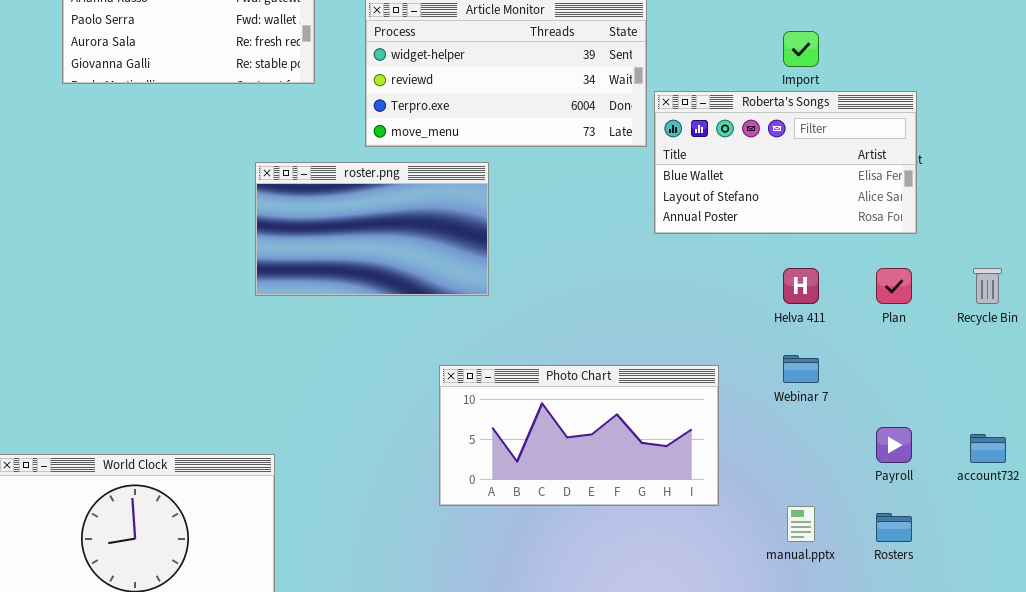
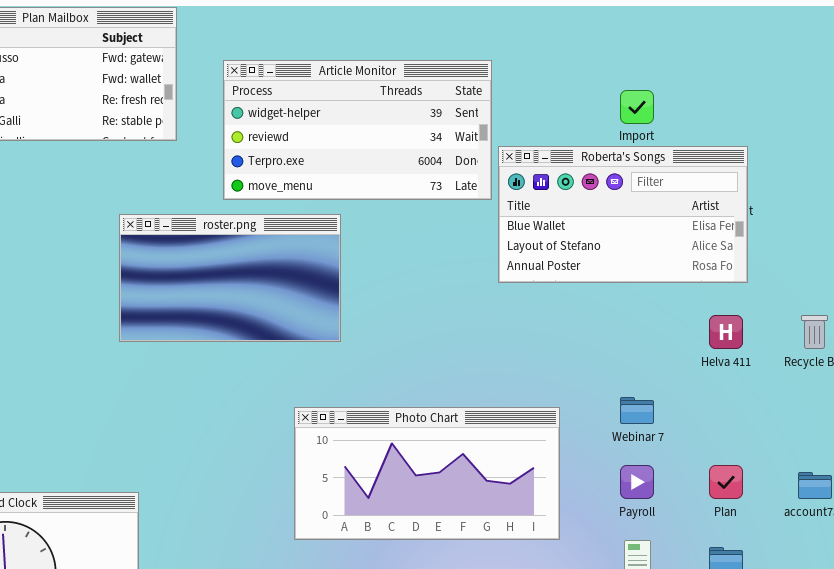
Helva 411: [783,268,819,304] -> [709,315,743,349], moved
Plan: [876,268,912,304] -> [709,465,743,499], moved
Payroll: [876,427,912,463] -> [620,465,654,499], moved

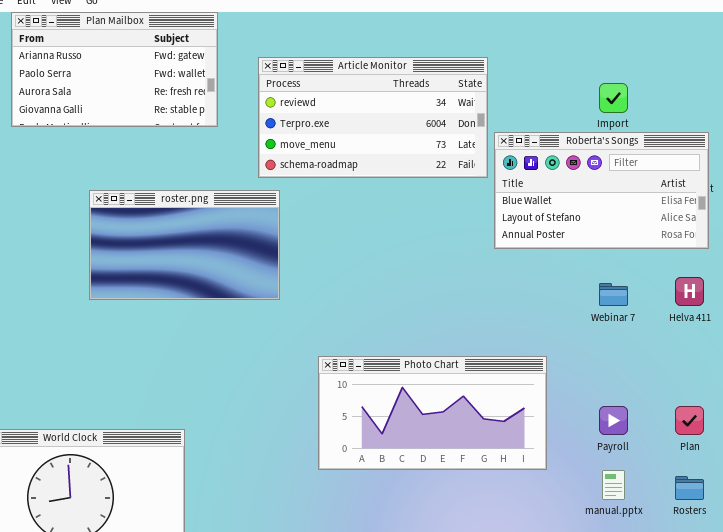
Article Monitor: [223,60,492,200] -> [258,57,488,178], scrolled down 1 row
roster.png: [119,214,341,342] -> [89,190,280,300], moved
Webinar 7: [620,397,654,424] -> [599,283,628,306], moved

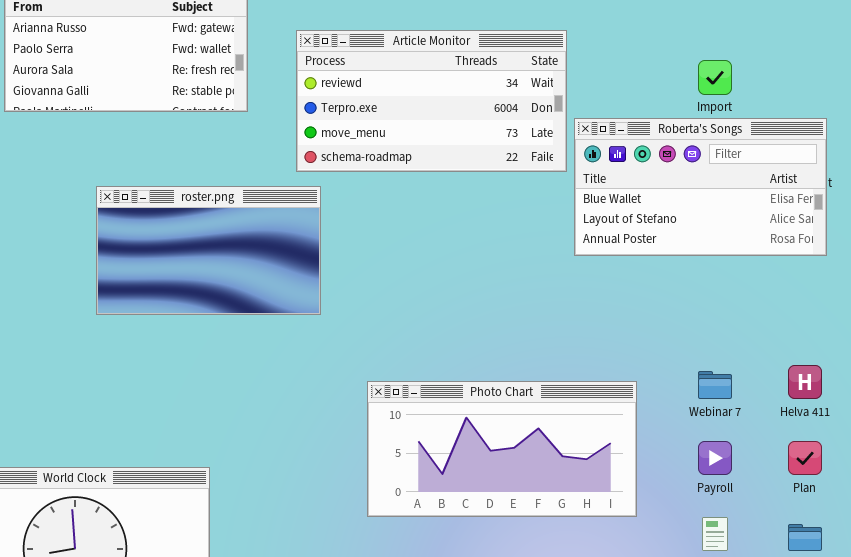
Helva 411: [675,277,704,306] -> [788,365,822,399], moved
Webinar 7: [599,283,628,306] -> [698,371,732,399], moved

